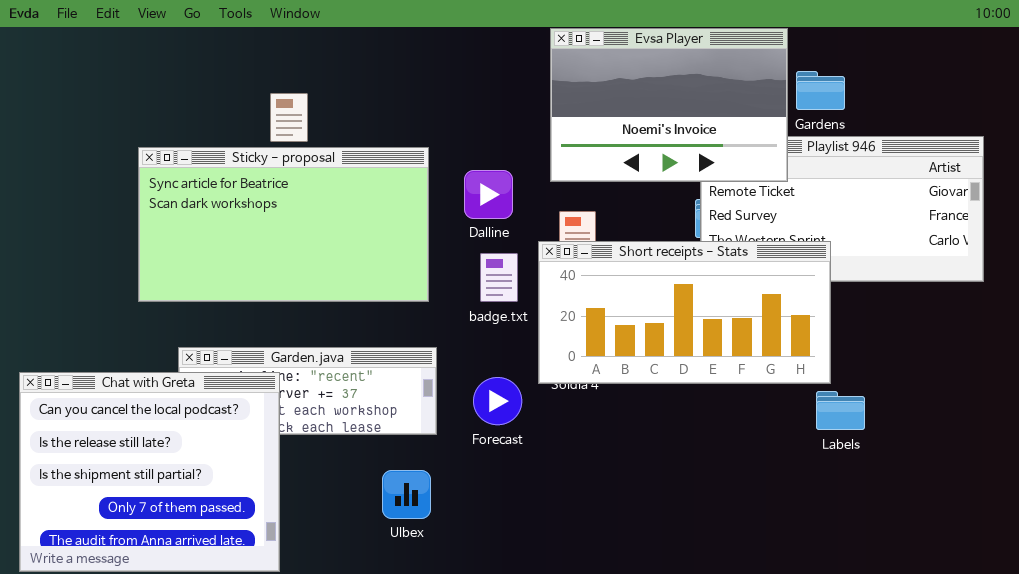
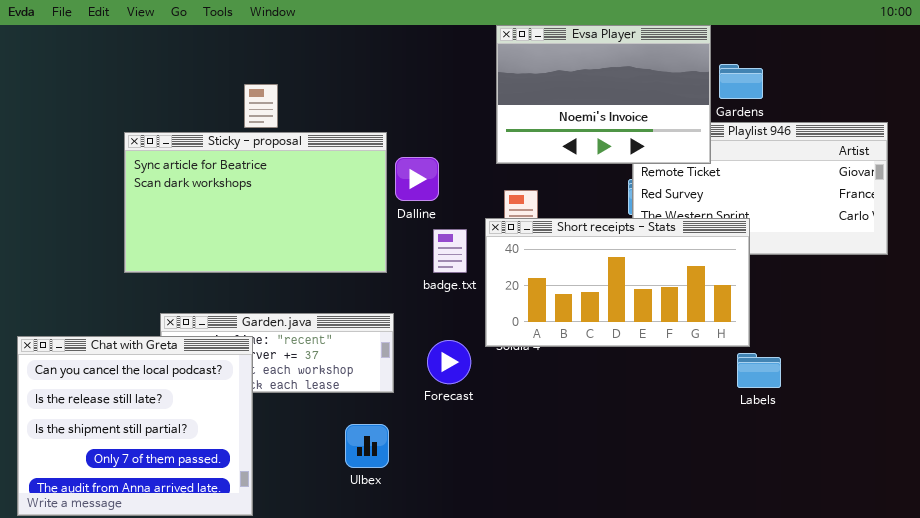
Dalline: [464,170,513,219] -> [395,157,439,201], moved

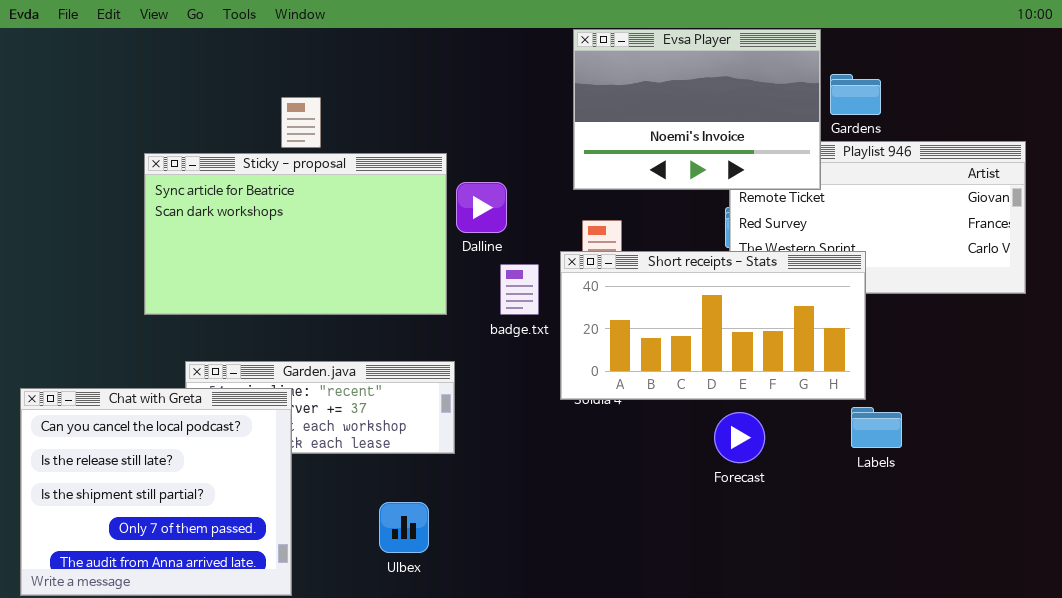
Forecast: [427,340,471,384] -> [714,412,765,463], moved
Ulbex: [345,424,389,468] -> [379,502,429,553], moved

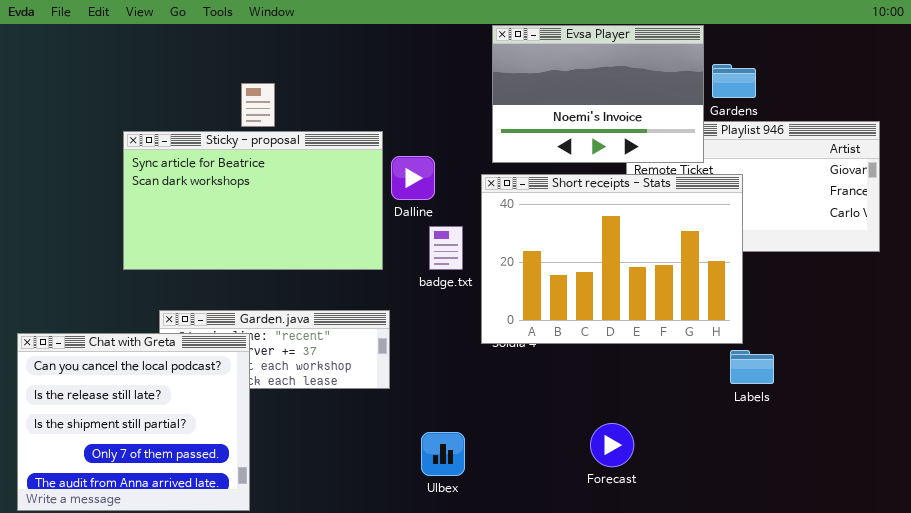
Short receipts - Stats: [560,251,866,400] -> [481,174,743,344], resized
Forecast: [714,412,765,463] -> [590,423,634,467], moved
Ulbex: [379,502,429,553] -> [421,432,465,476], moved

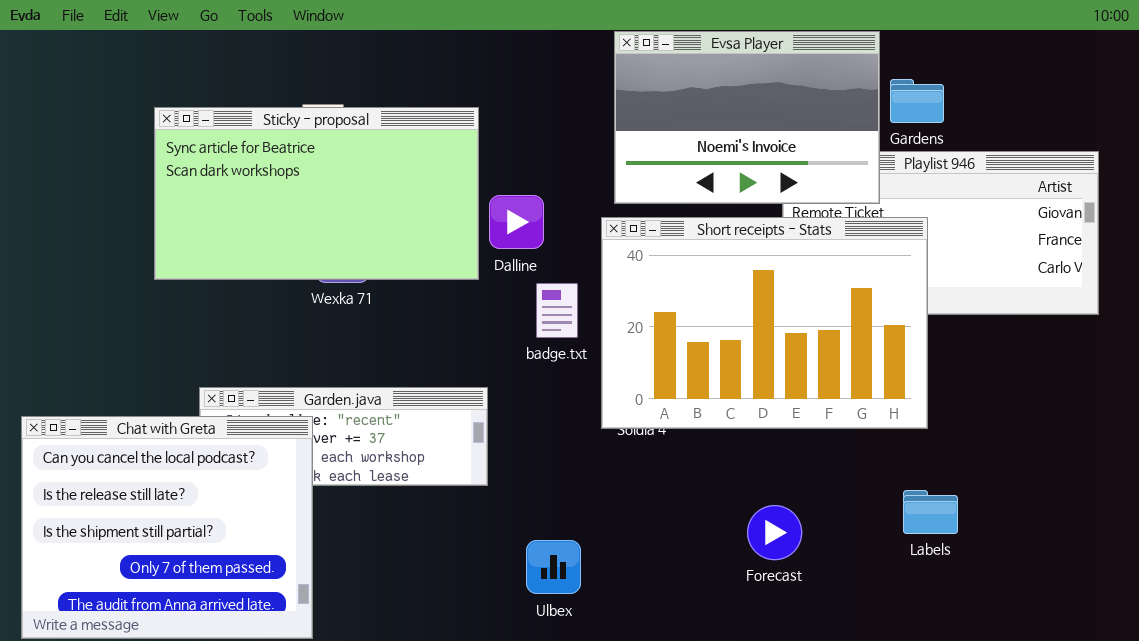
Sticky - proposal: [123,131,383,270] -> [154,107,479,280], moved
Labels: [730,350,774,384] -> [903,490,958,534], moved
Forecast: [590,423,634,467] -> [747,505,802,560], moved

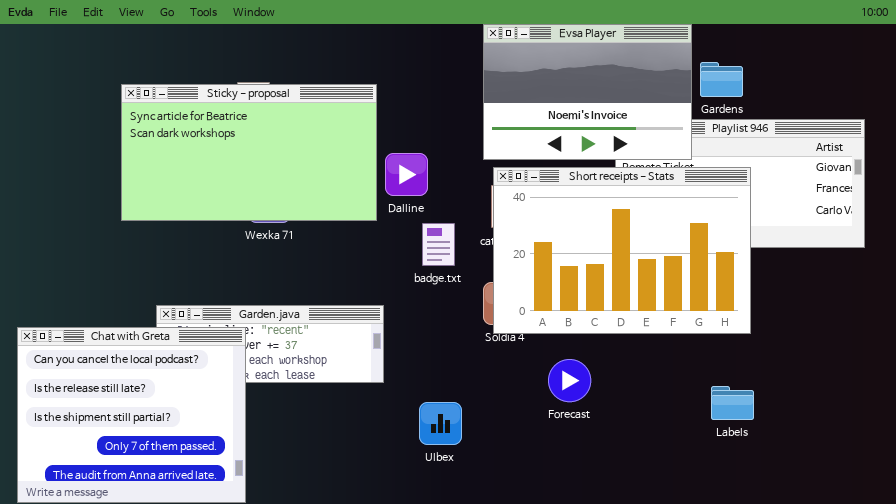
Short receipts - Stats: [601,217,928,429] -> [493,167,751,334], moved
Forecast: [747,505,802,560] -> [548,359,591,402], moved
Ulbex: [526,540,581,594] -> [419,402,462,445], moved

